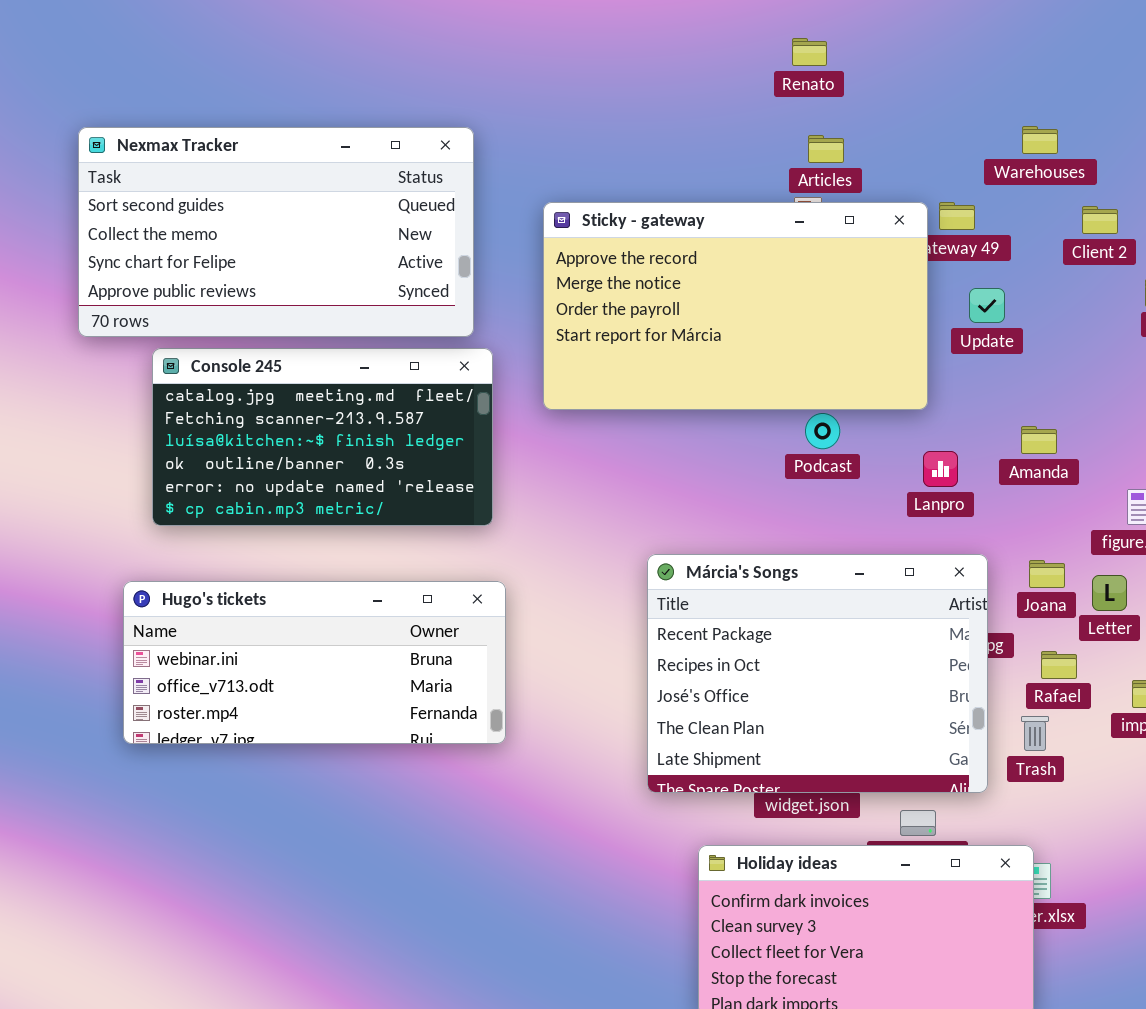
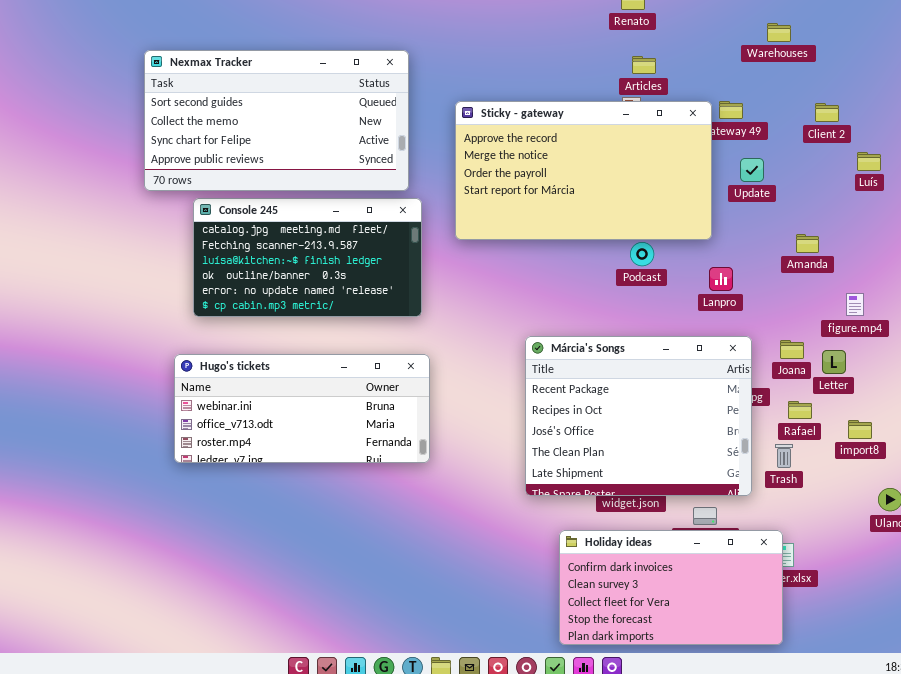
Warehouses: [1022,126,1058,154] -> [767,23,791,42], moved
Amanda: [1021,426,1057,454] -> [796,234,819,253], moved

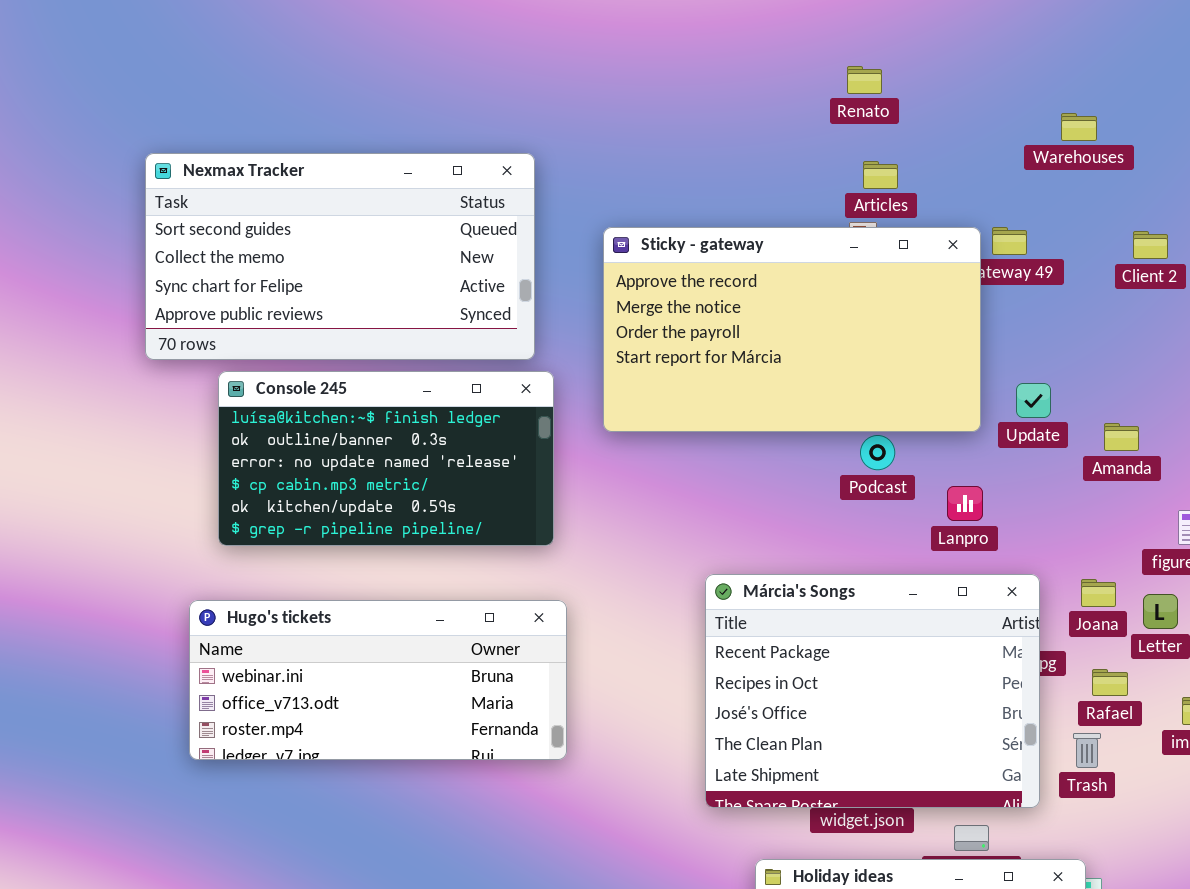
Update: [740,158,764,182] -> [1016,383,1051,418], moved
Console 245: [193,198,422,317] -> [218,371,554,546], scrolled down 2 rows
Lanpro: [709,267,733,291] -> [947,486,983,521], moved

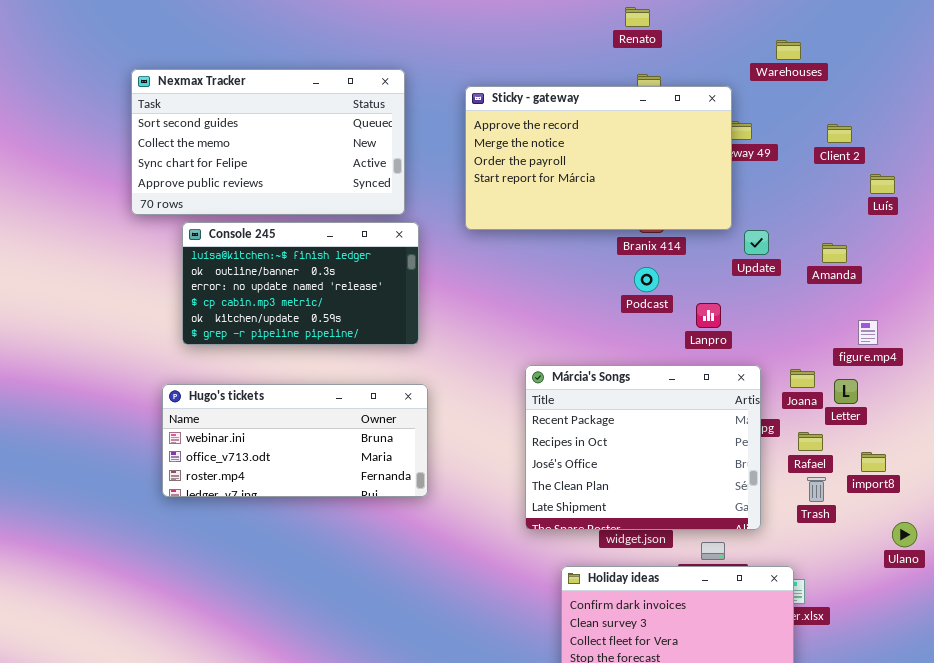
Sticky - gateway: [603,227,981,432] -> [465,86,732,230], moved
Amanda: [1104,423,1139,451] -> [822,243,847,263], moved
Trash: [1073,733,1101,768] -> [807,477,826,502], moved

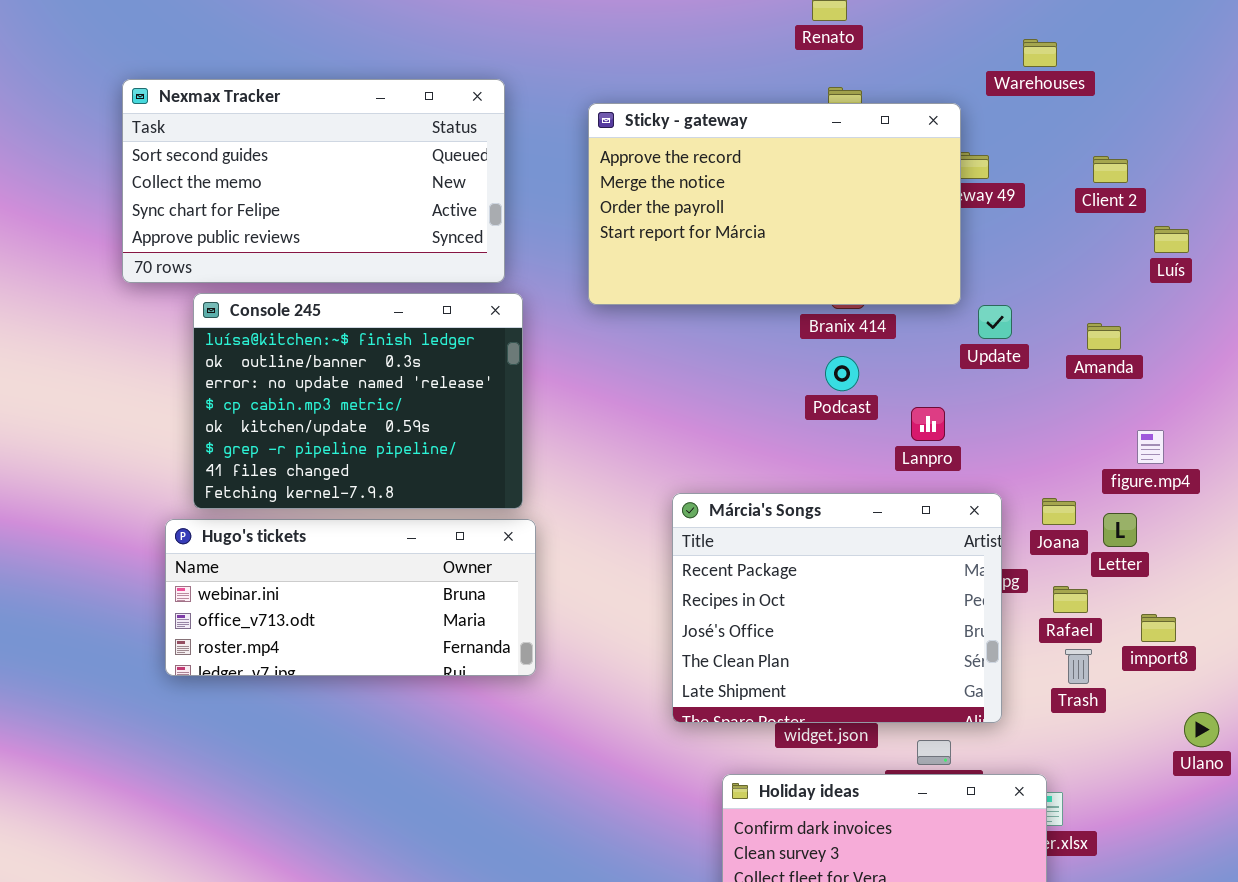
Console 245: [182,222,419,345] -> [193,293,523,509], resized

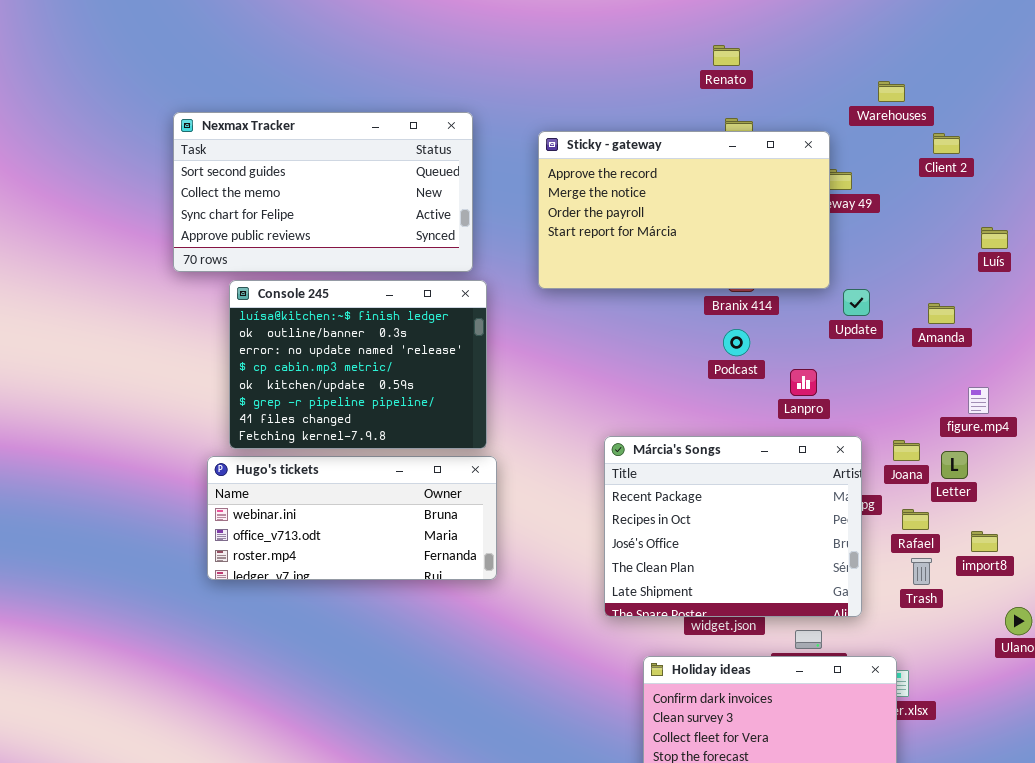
Client 2: [1093,156,1128,183] -> [933,133,960,154], moved

